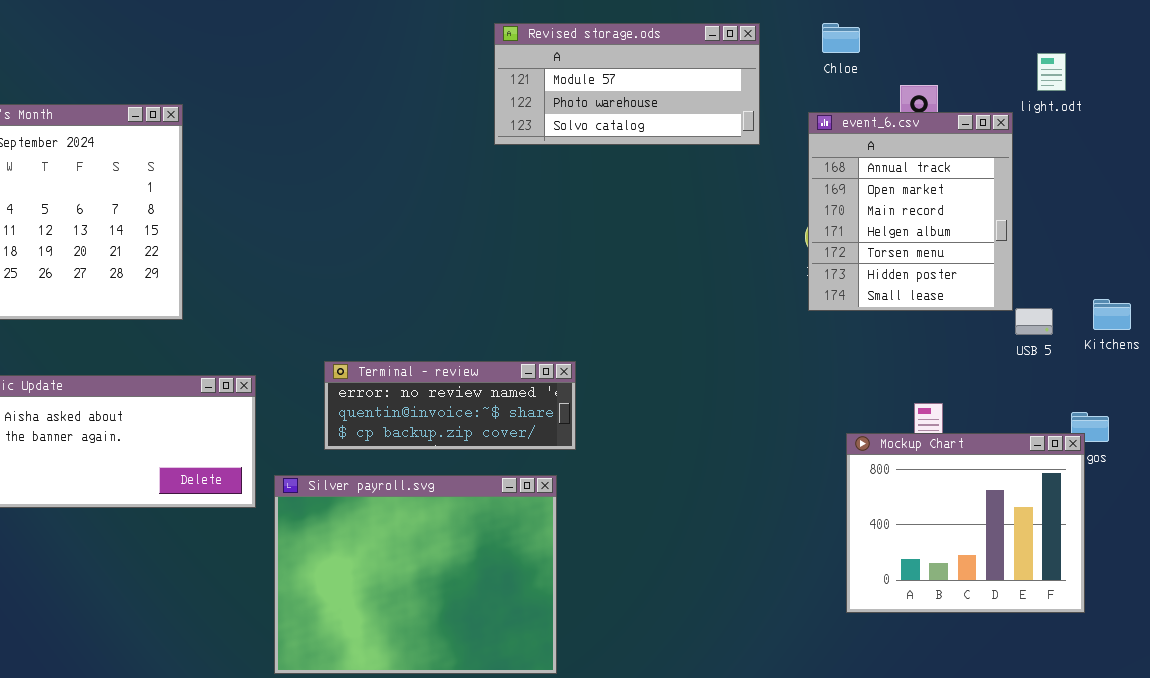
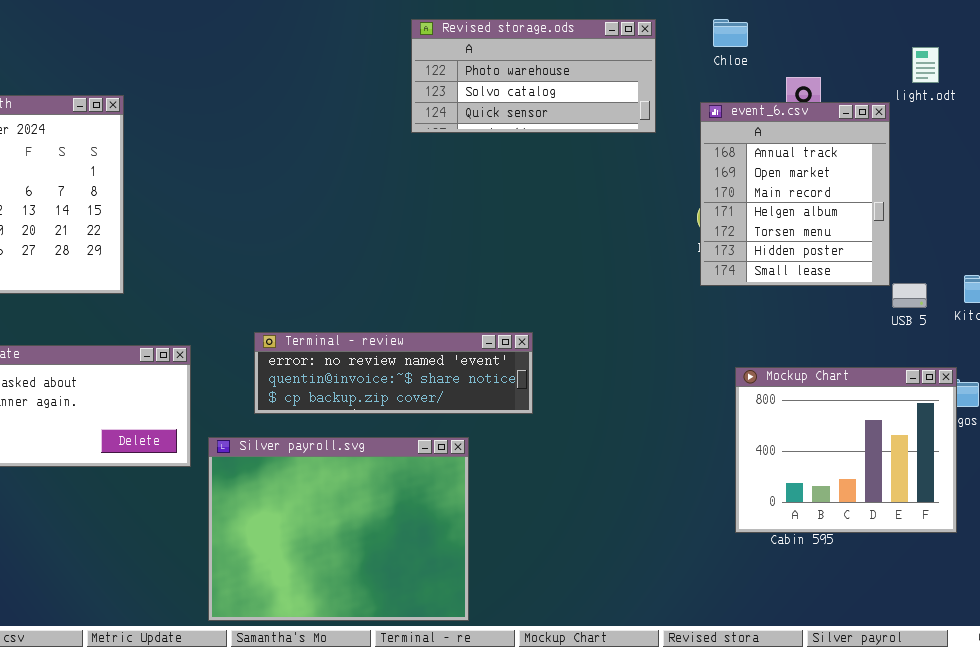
Revised storage.ods: [494,23,760,145] -> [411,19,656,133], scrolled down 1 row
Terminal - review: [324,361,576,450] -> [254,332,533,414], resized
Mockup Chart: [846,433,1085,613] -> [735,367,957,533], moved

